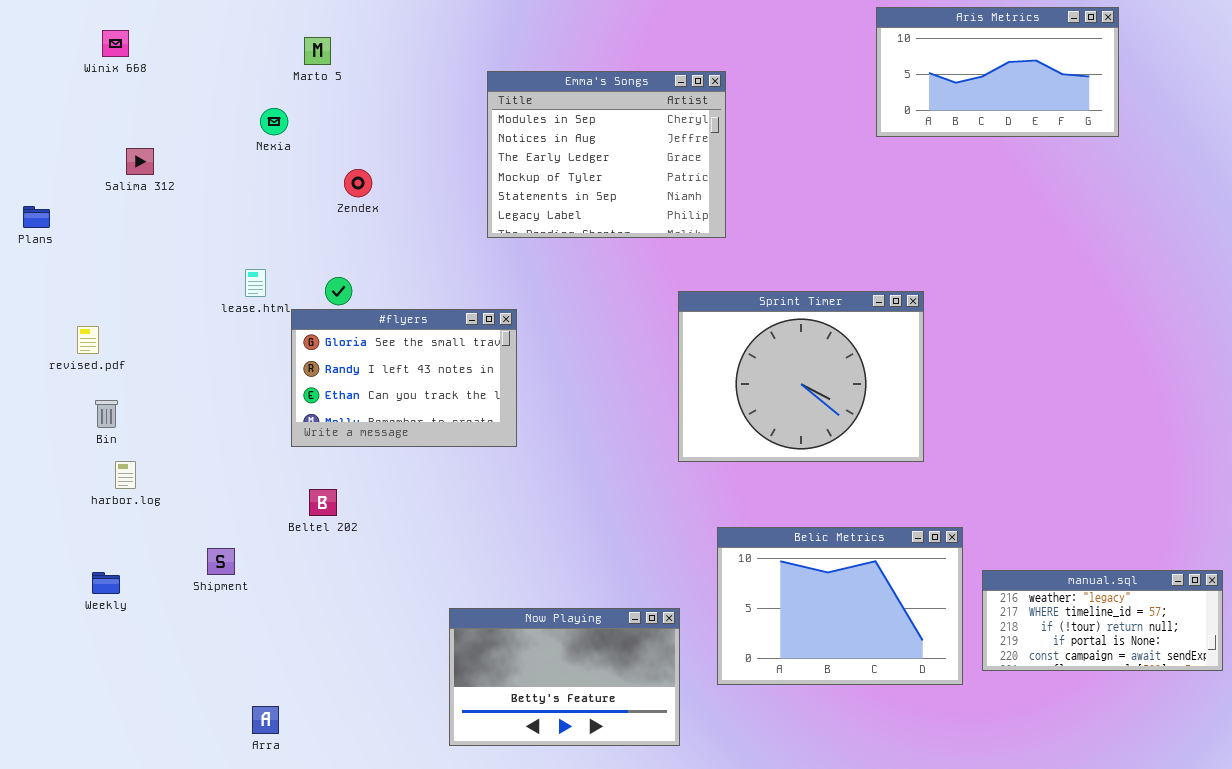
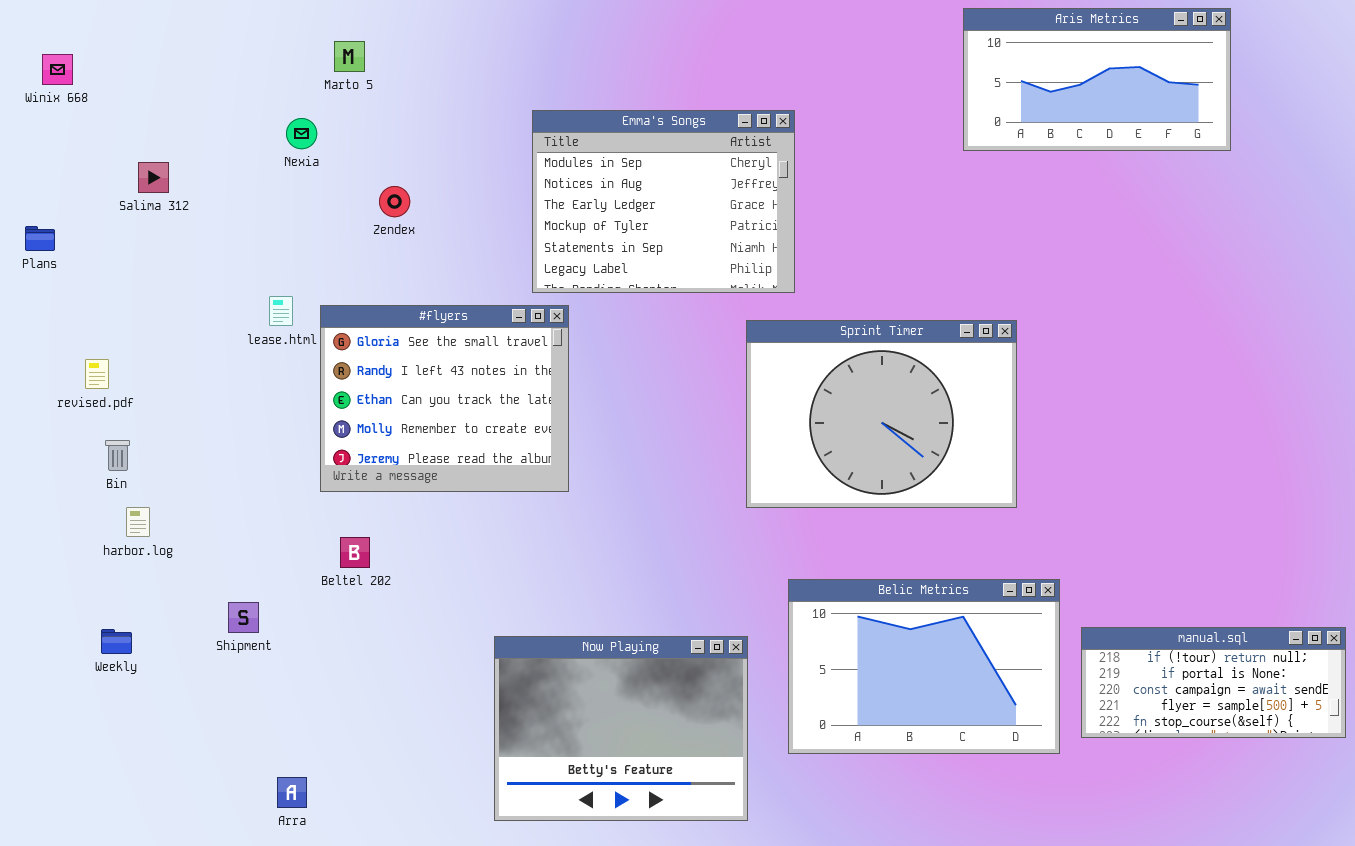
Winix 668: [102,30,129,57] -> [42,54,73,85], moved
Emma's Songs: [487,71,726,238] -> [532,110,795,293], moved
#flyers: [291,309,517,447] -> [320,305,569,492], resized
manual.sql: [982,570,1223,671] -> [1081,627,1346,738], scrolled down 2 rows
Now Playing: [449,608,680,746] -> [494,636,748,821], resized

